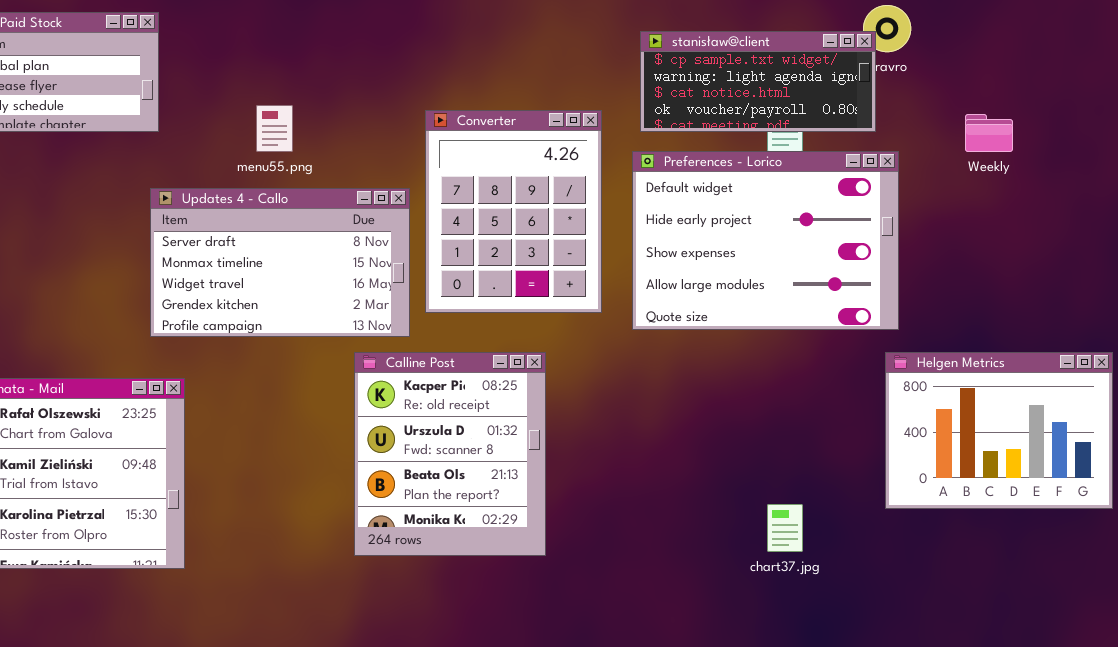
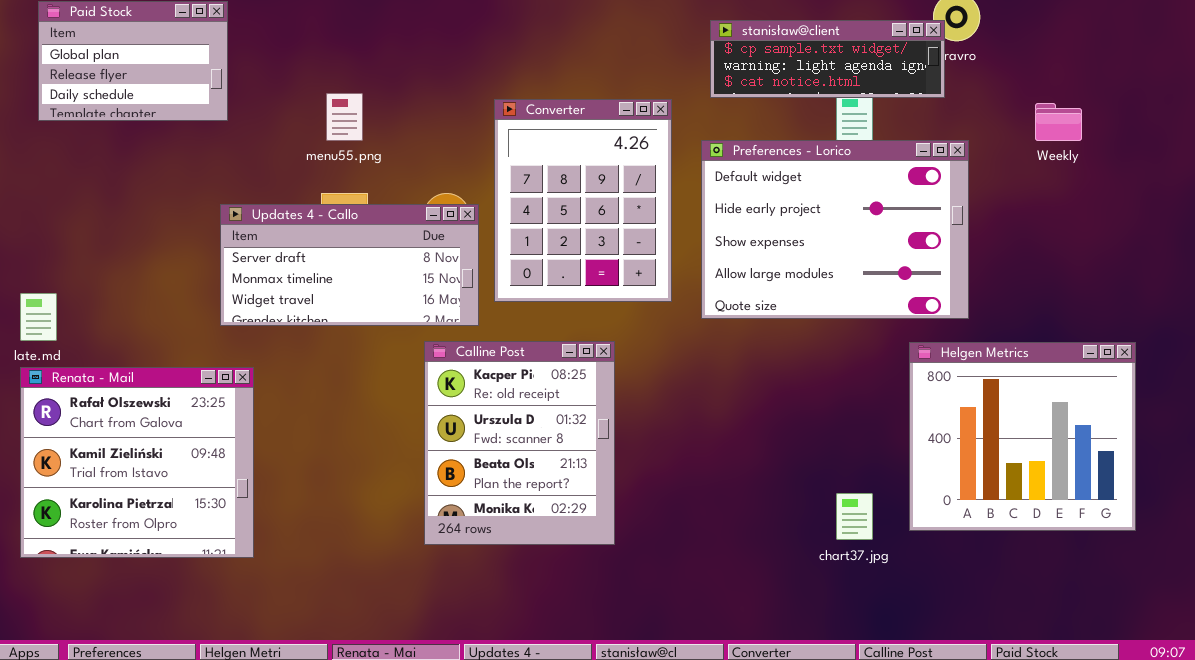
stanisław@client: [640,31,876,132] -> [710,20,945,98], resized
Updates 4 - Callo: [150,188,410,337] -> [220,204,479,326], resized
Helgen Metrics: [885,352,1113,509] -> [909,342,1136,531], moved, resized

